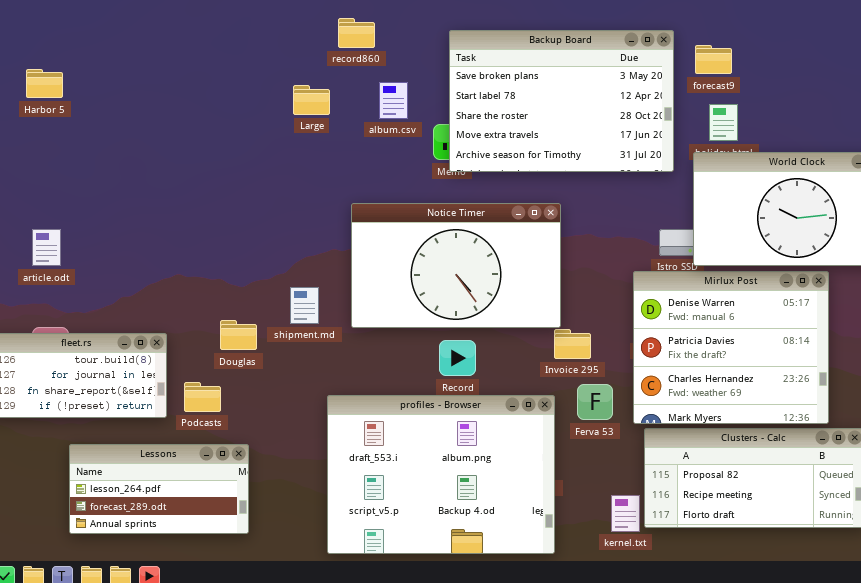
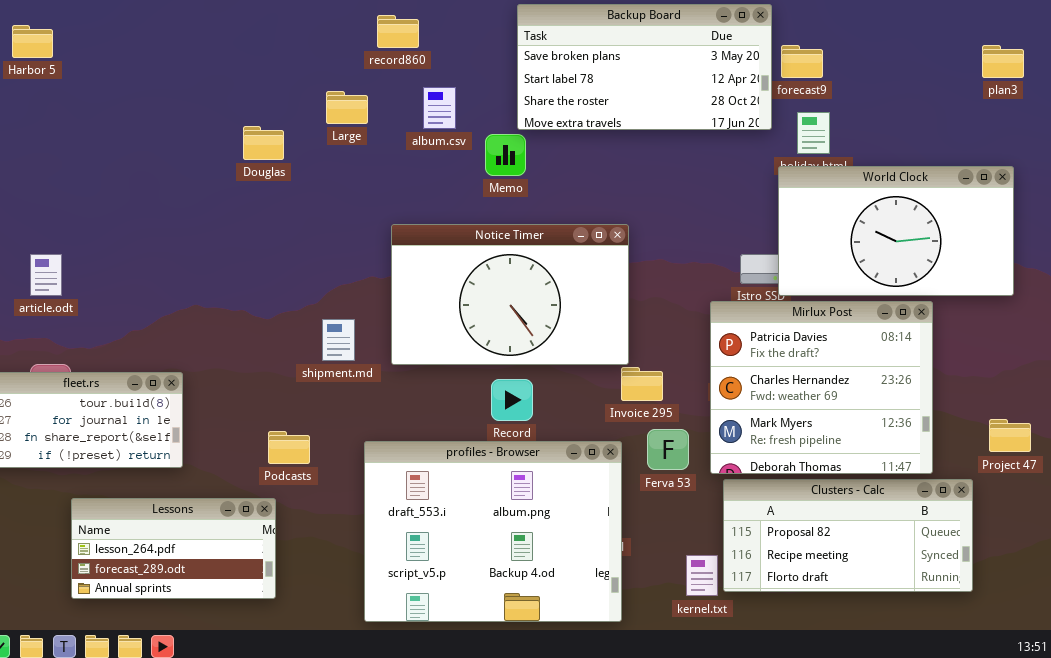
Backup Board: [449,30,674,172] -> [517,4,772,130], moved, resized
Harbor 5: [26,69,63,98] -> [12,25,53,58], moved
Mirlux Post: [633,271,829,424] -> [710,301,933,474], scrolled down 1 row
Douglas: [220,320,257,350] -> [243,126,284,160], moved
Podcasts: [184,382,221,412] -> [268,431,310,464], moved

